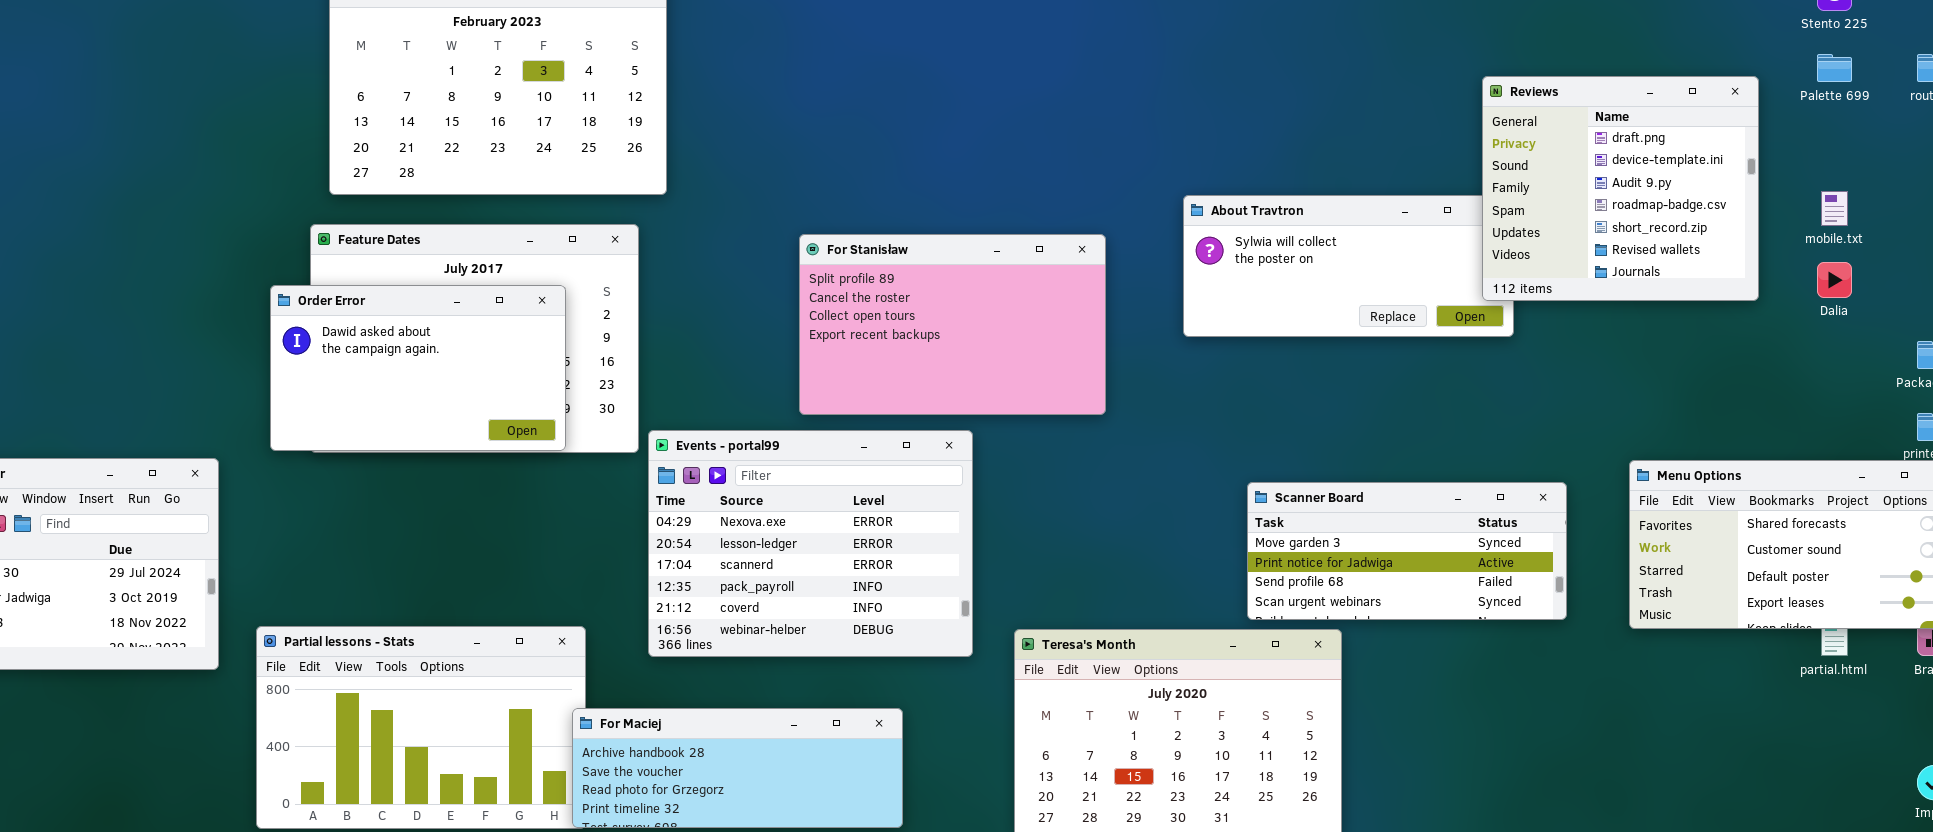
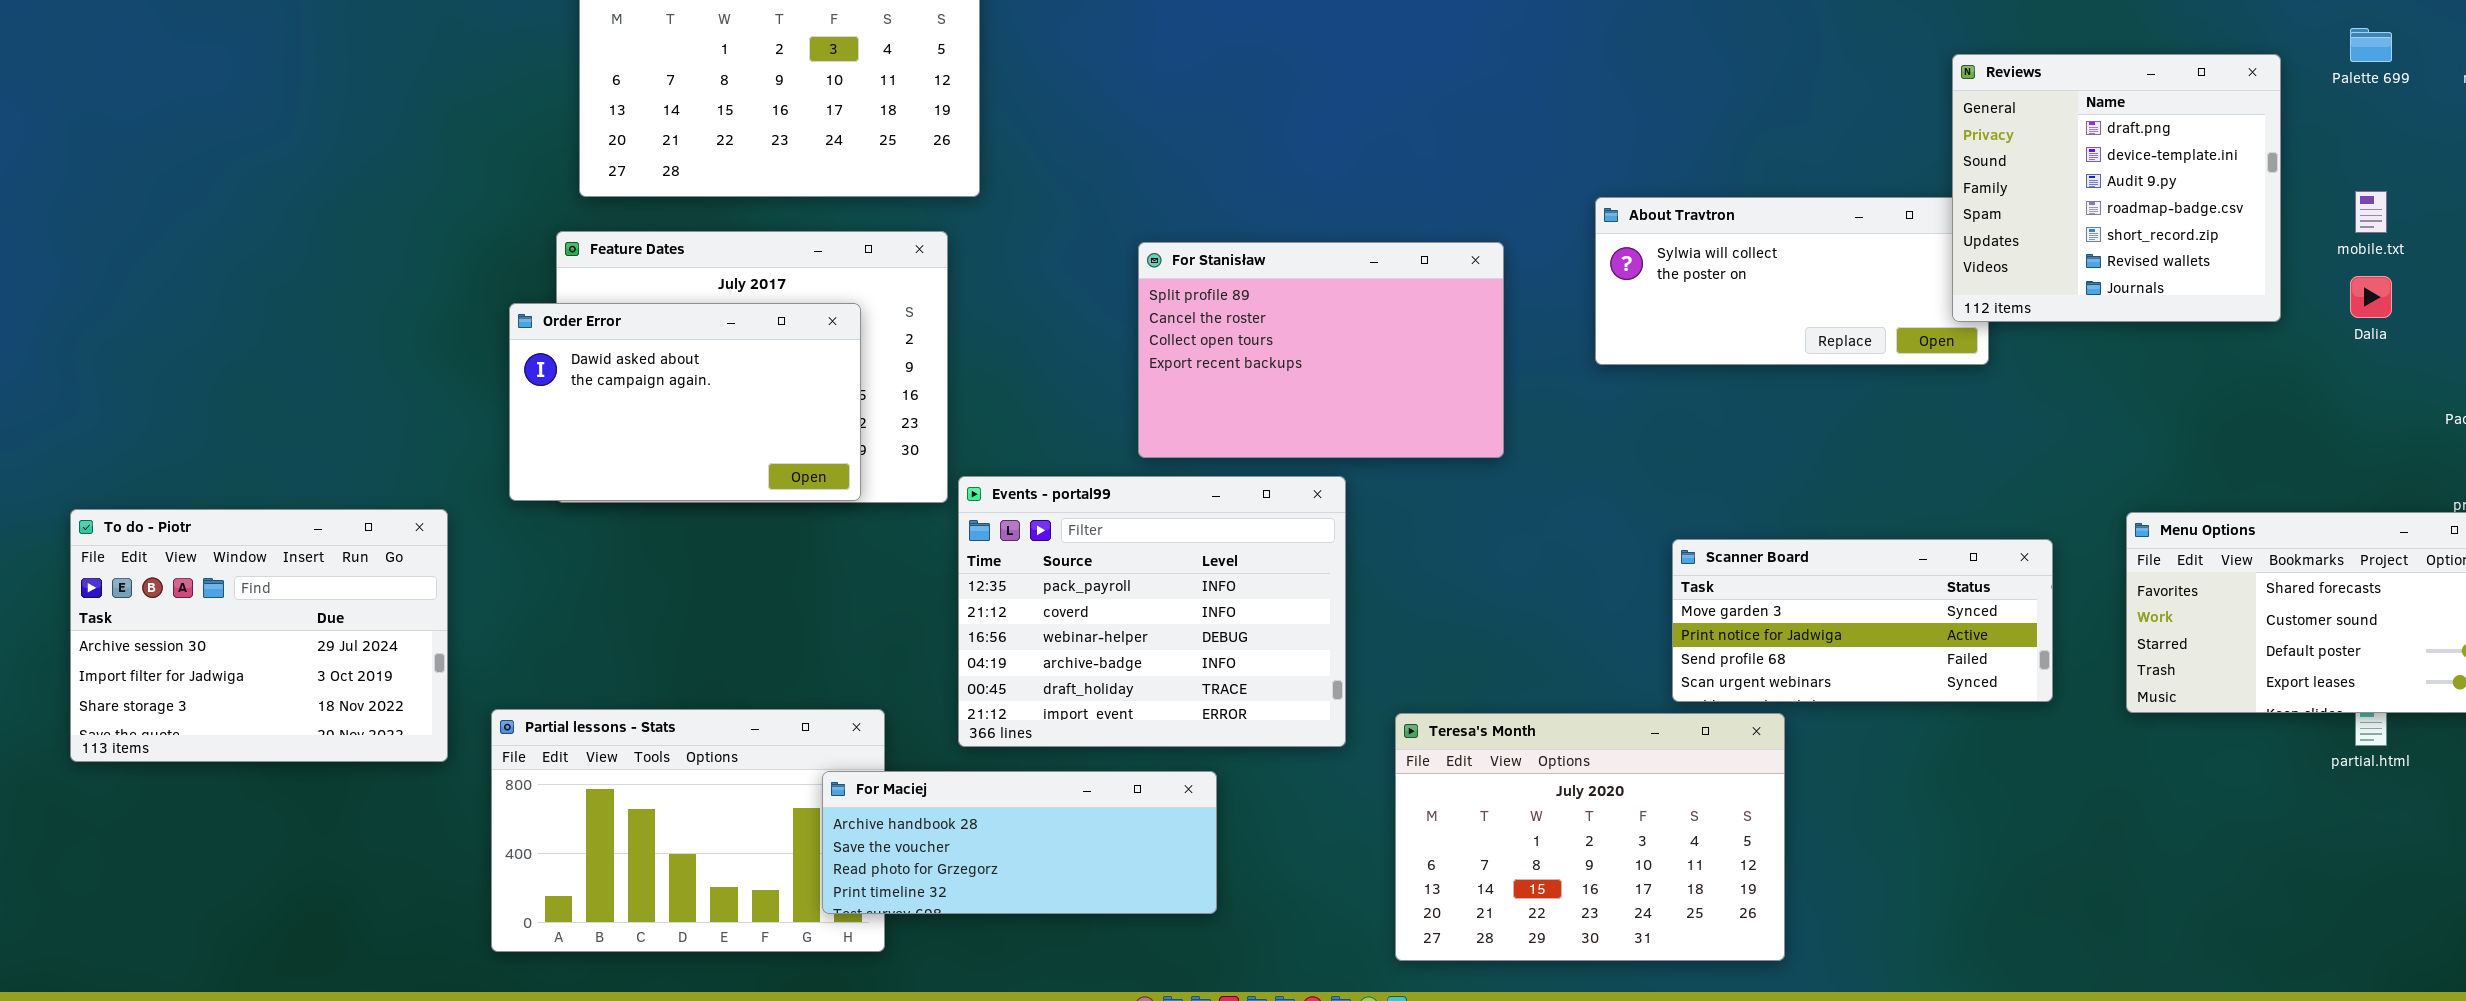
Events - portal99: [648,430,973,657] -> [958,476,1346,747], scrolled down 3 rows
For Maciej: [572,708,903,828] -> [822,771,1217,914], moved

